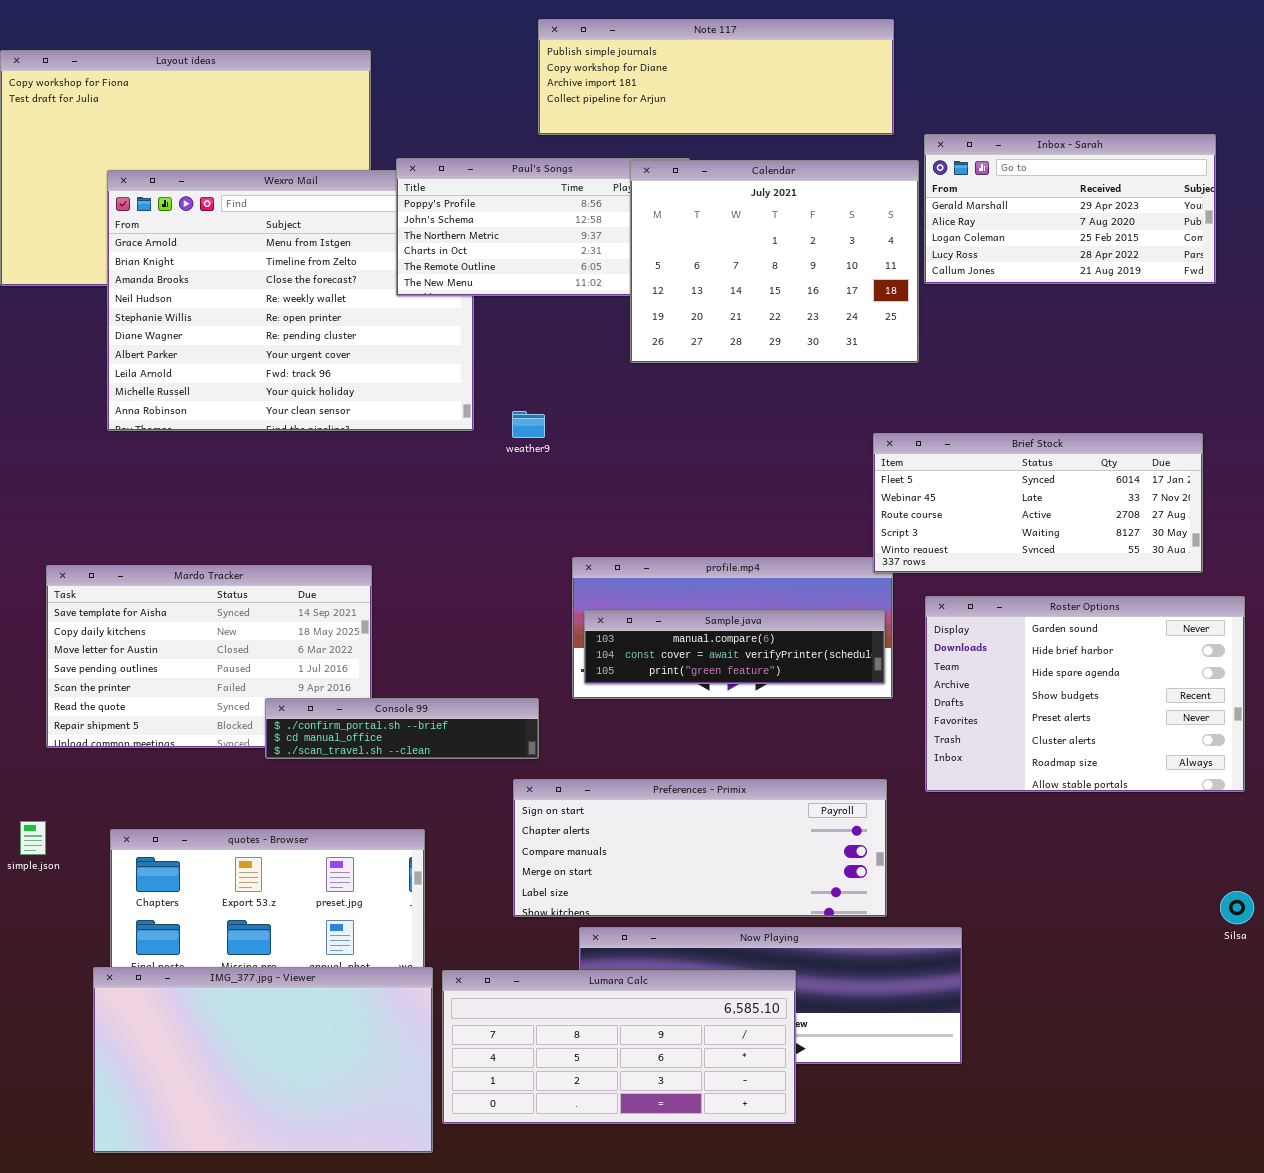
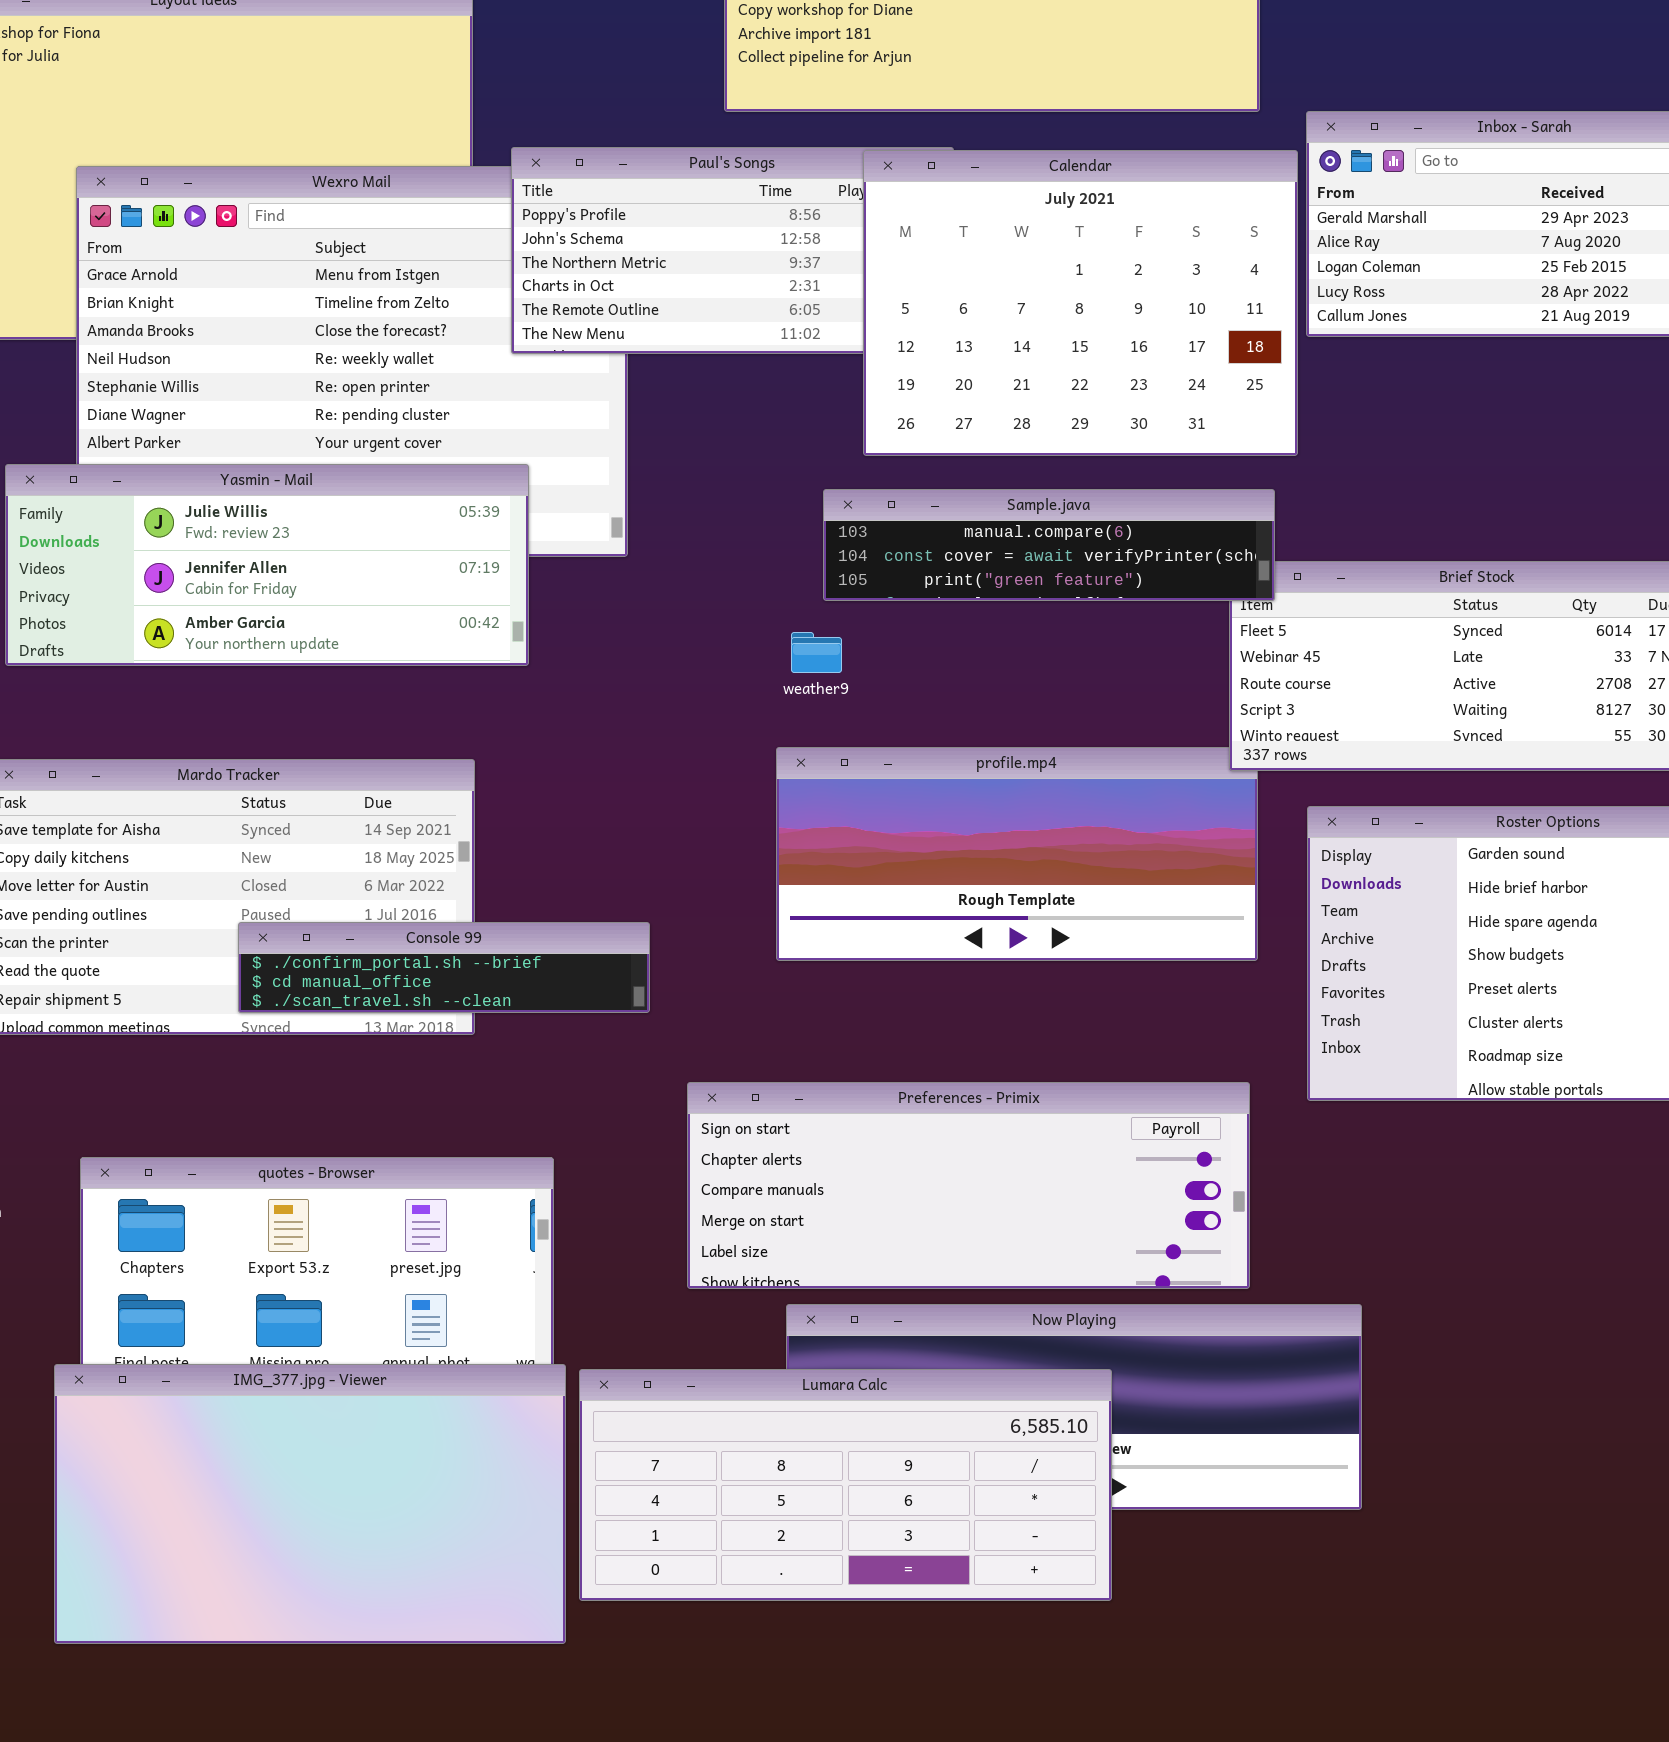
Yasmin - Mail: none -> [5,464,529,666], opened
weather9: [512,411,545,438] -> [791,632,842,673], moved
Sample.java: [584,610,885,684] -> [823,489,1275,601], moved
Console 99: [265,698,539,759] -> [238,922,650,1013], moved

